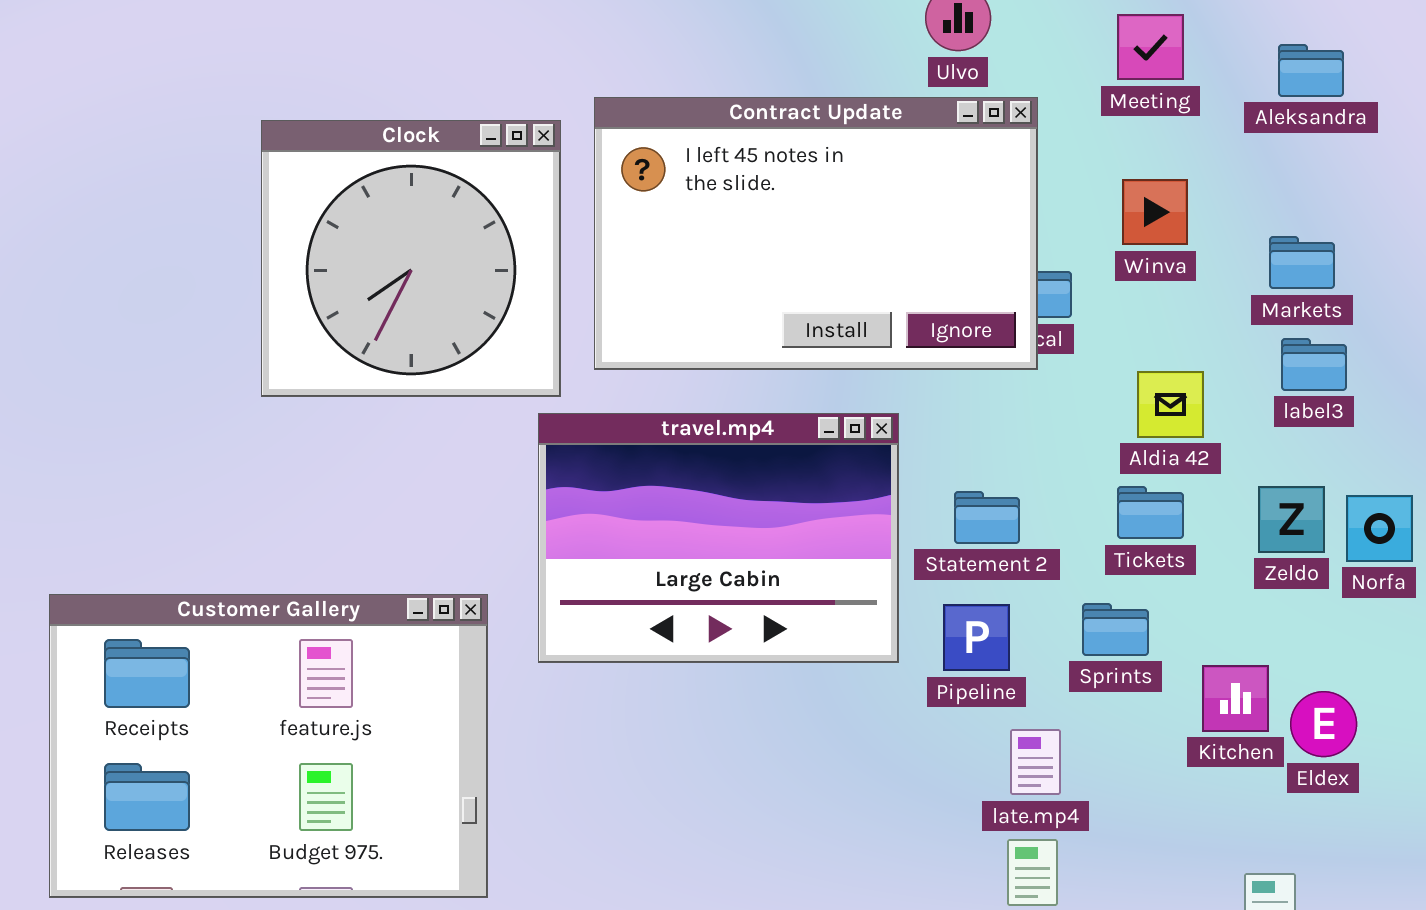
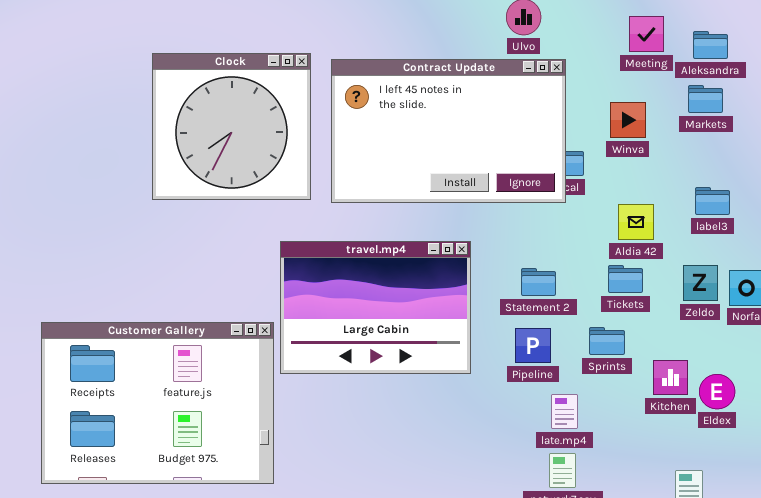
Meeting: [1117,14,1184,80] -> [629,16,664,52], moved
Clock: [261,120,561,397] -> [152,53,311,200], moved
Markets: [1269,236,1335,289] -> [688,85,723,113], moved
travel.mp4: [538,413,899,663] -> [280,241,471,374], moved

